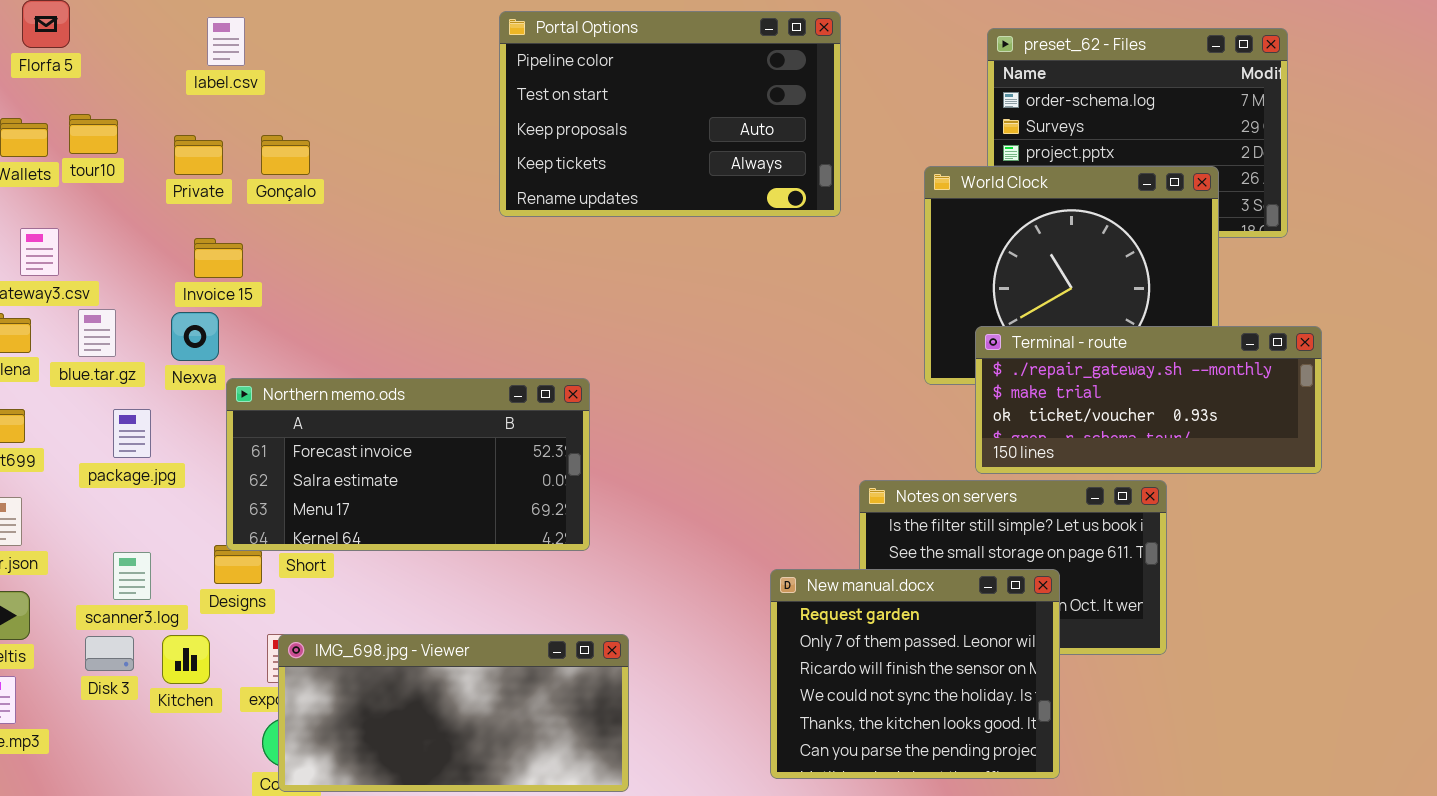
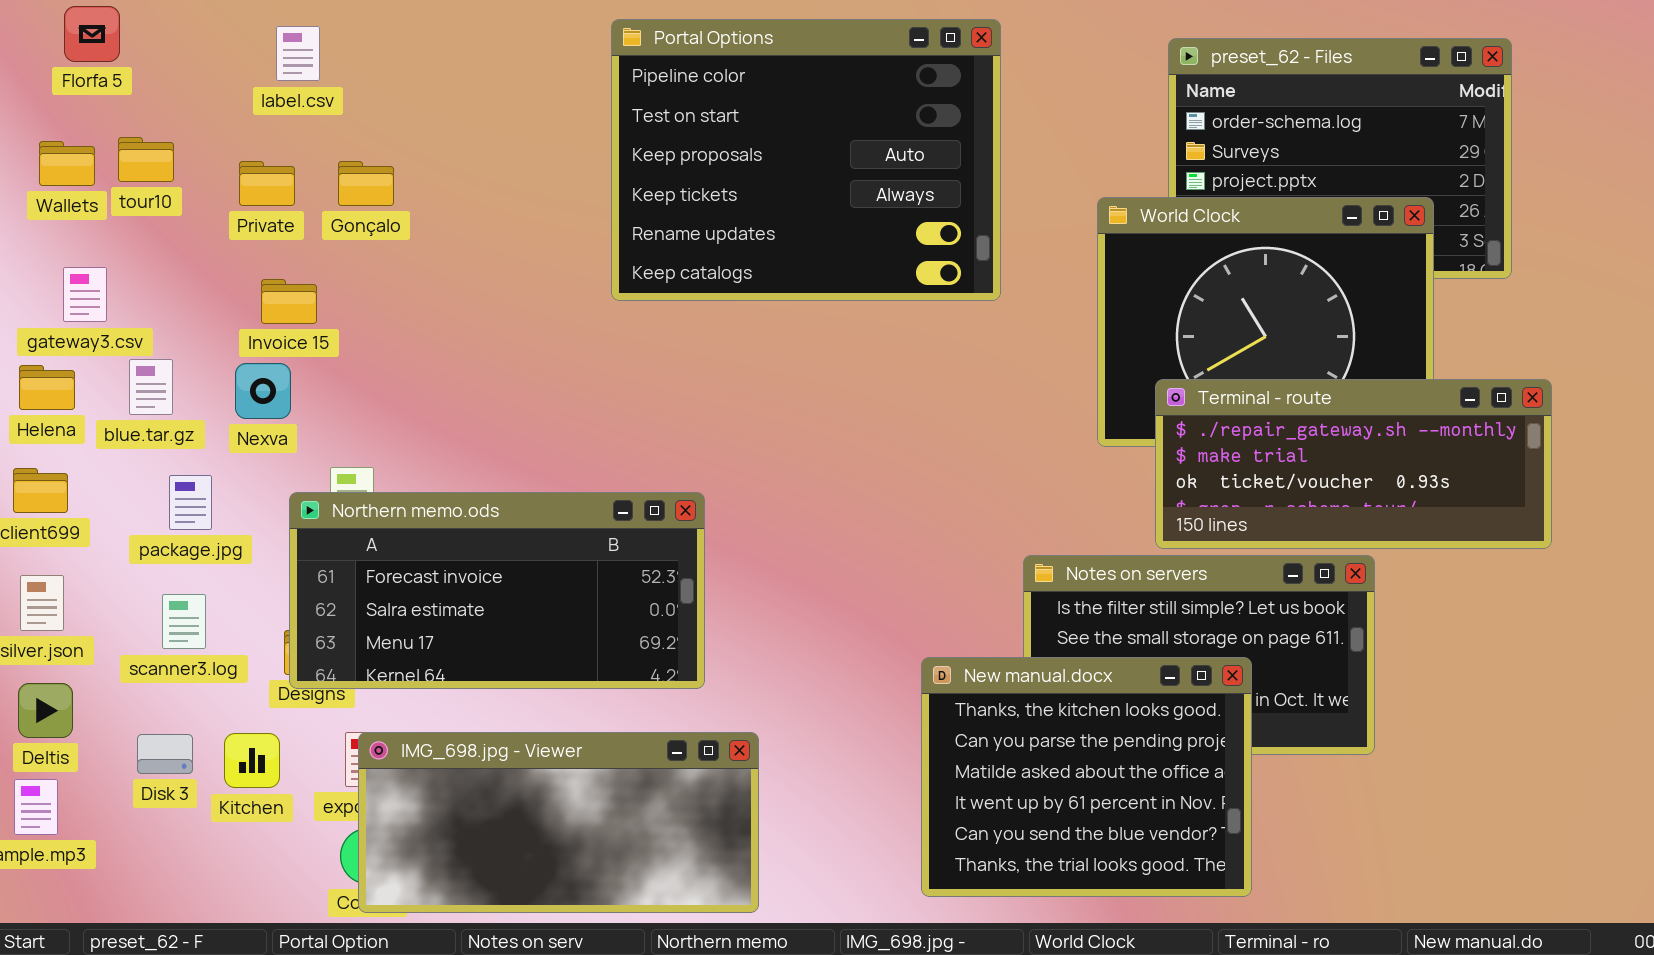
Portal Options: [499,11,841,217] -> [611,19,1001,301], resized
Northern memo.ods: [226,378,590,551] -> [289,492,705,689], moved
scanner3.log: [113,552,151,600] -> [162,594,206,649], moved
New manual.docx: [770,569,1060,779] -> [921,657,1252,897], scrolled down 4 rows

